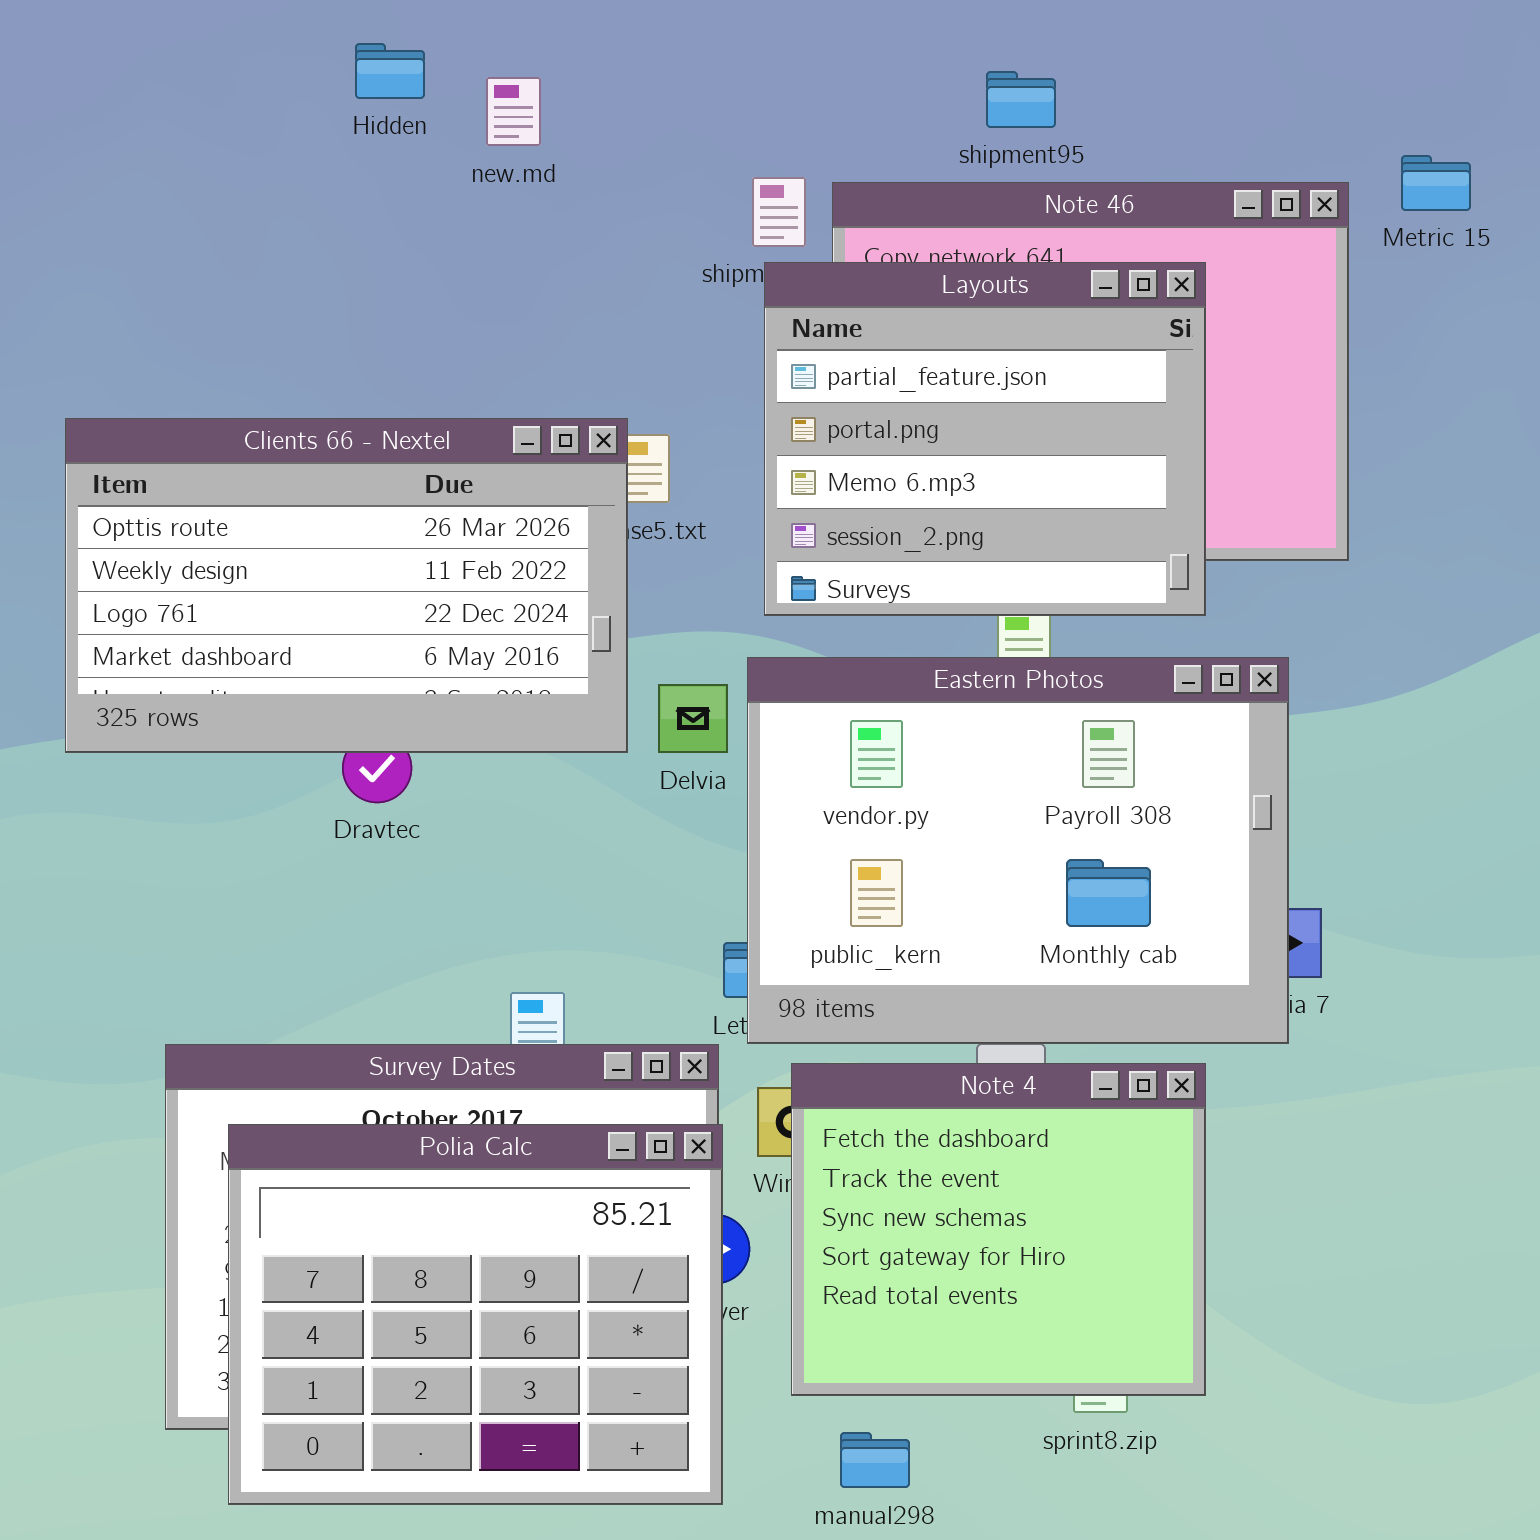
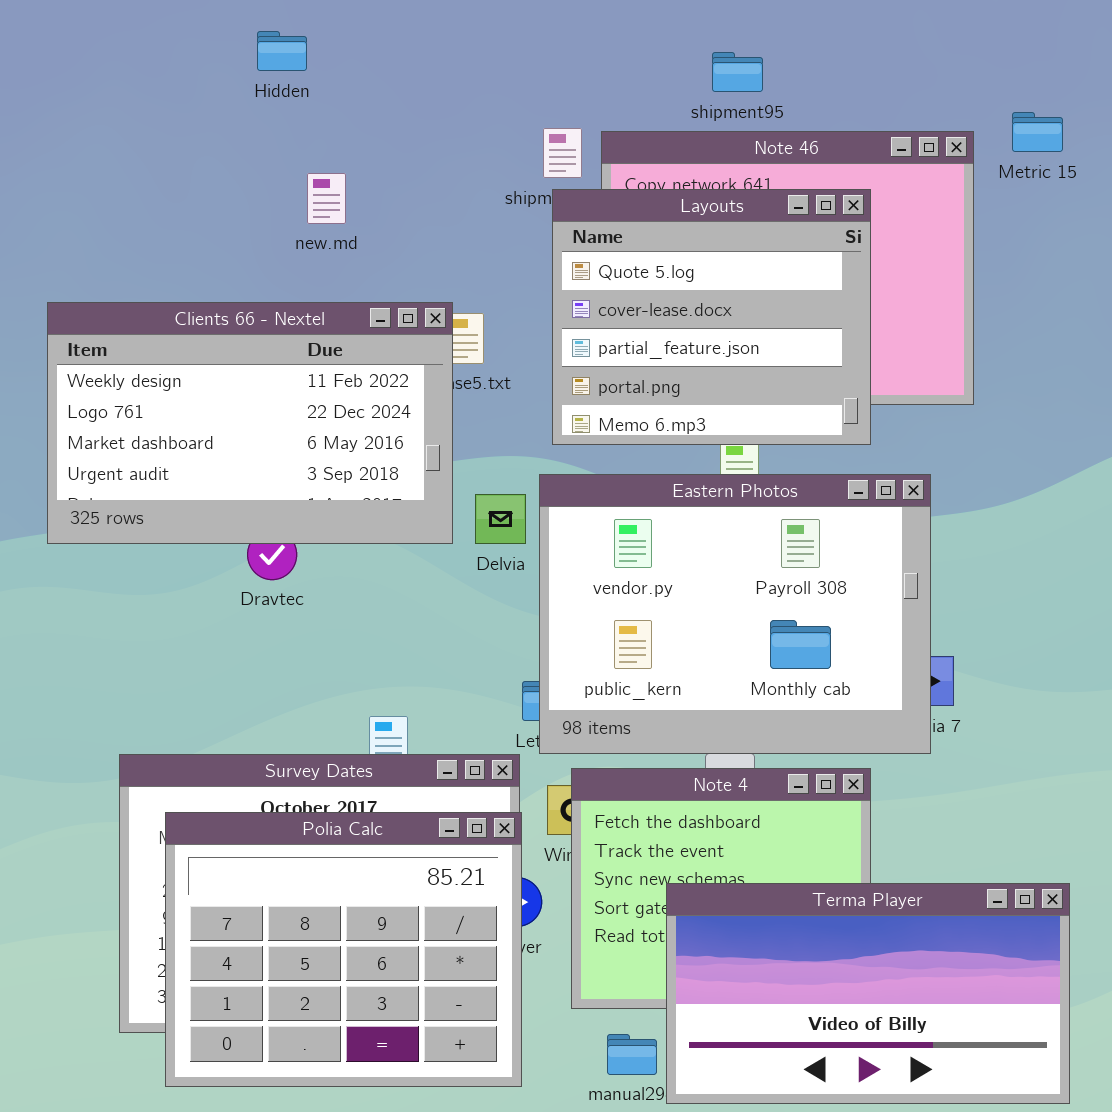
new.md: [486,77,541,146] -> [307,173,346,224], moved
Layouts: [764,262,1206,616] -> [552,189,871,445], scrolled up 2 rows
Clients 66 - Nextel: [65,418,628,753] -> [47,302,453,544], scrolled down 1 row
Terma Player: none -> [666,883,1070,1104], opened

